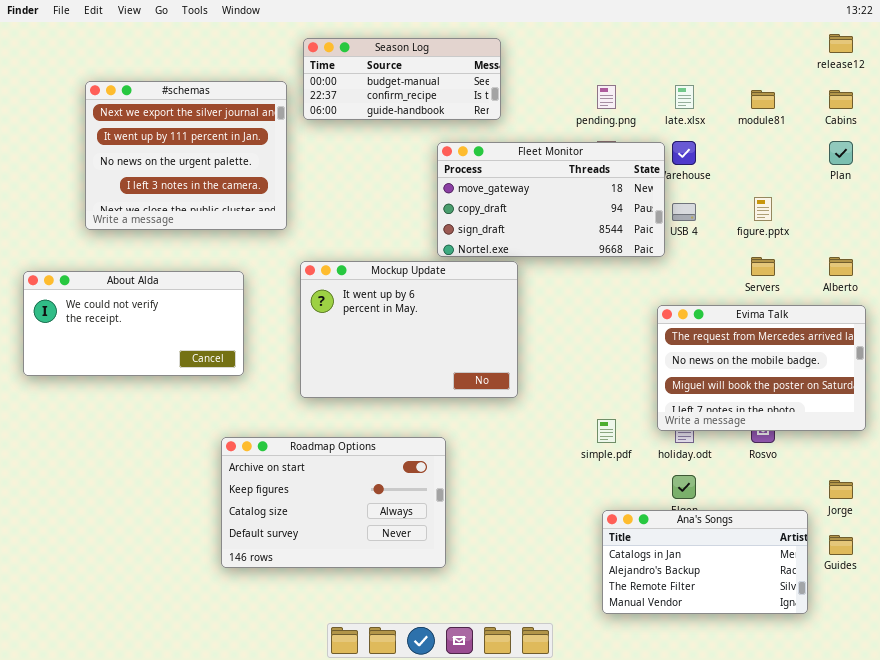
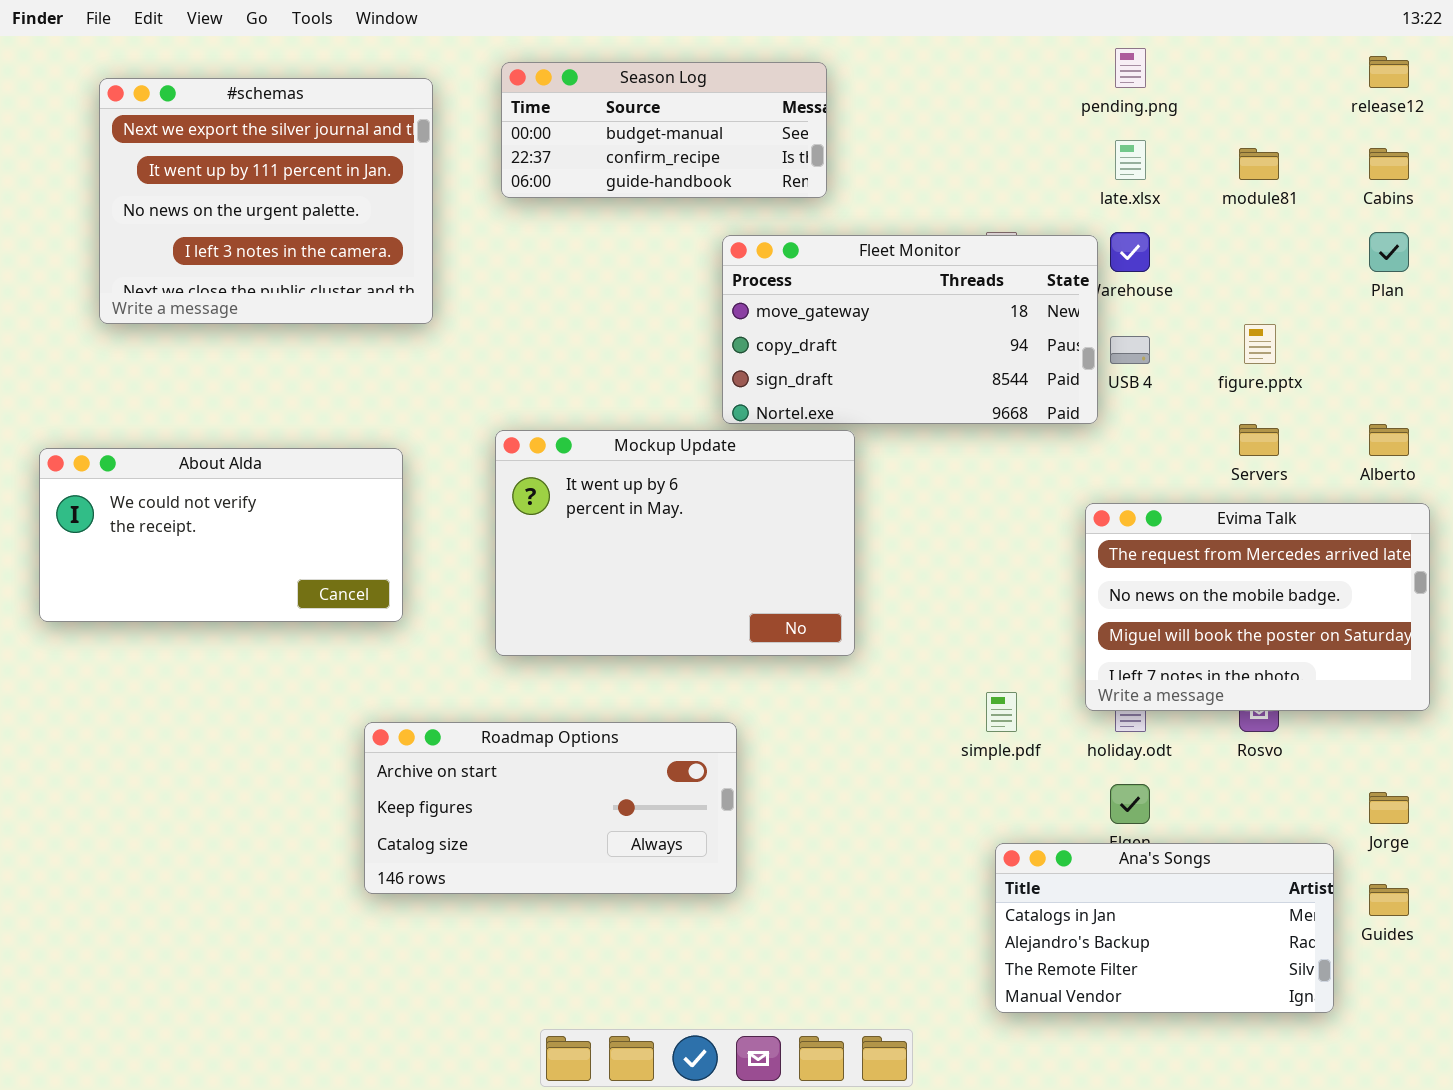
#schemas: [85,81,287,230] -> [99,78,433,324], moved
pending.png: [597,85,616,109] -> [1115,48,1146,88], moved
Roadmap Options: [221,437,446,568] -> [364,722,737,894], resized

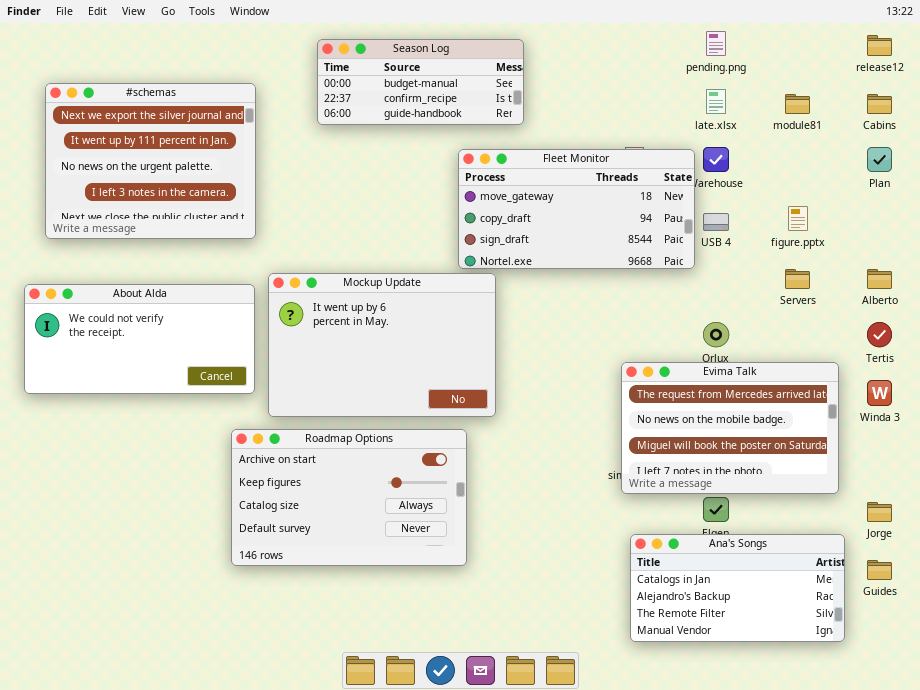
#schemas: [99,78,433,324] -> [45,83,256,239], moved
Mockup Update: [495,430,855,656] -> [268,273,496,417], moved
Evima Talk: [1085,503,1430,711] -> [621,362,839,494], moved
Roadmap Options: [364,722,737,894] -> [231,429,467,566], resized

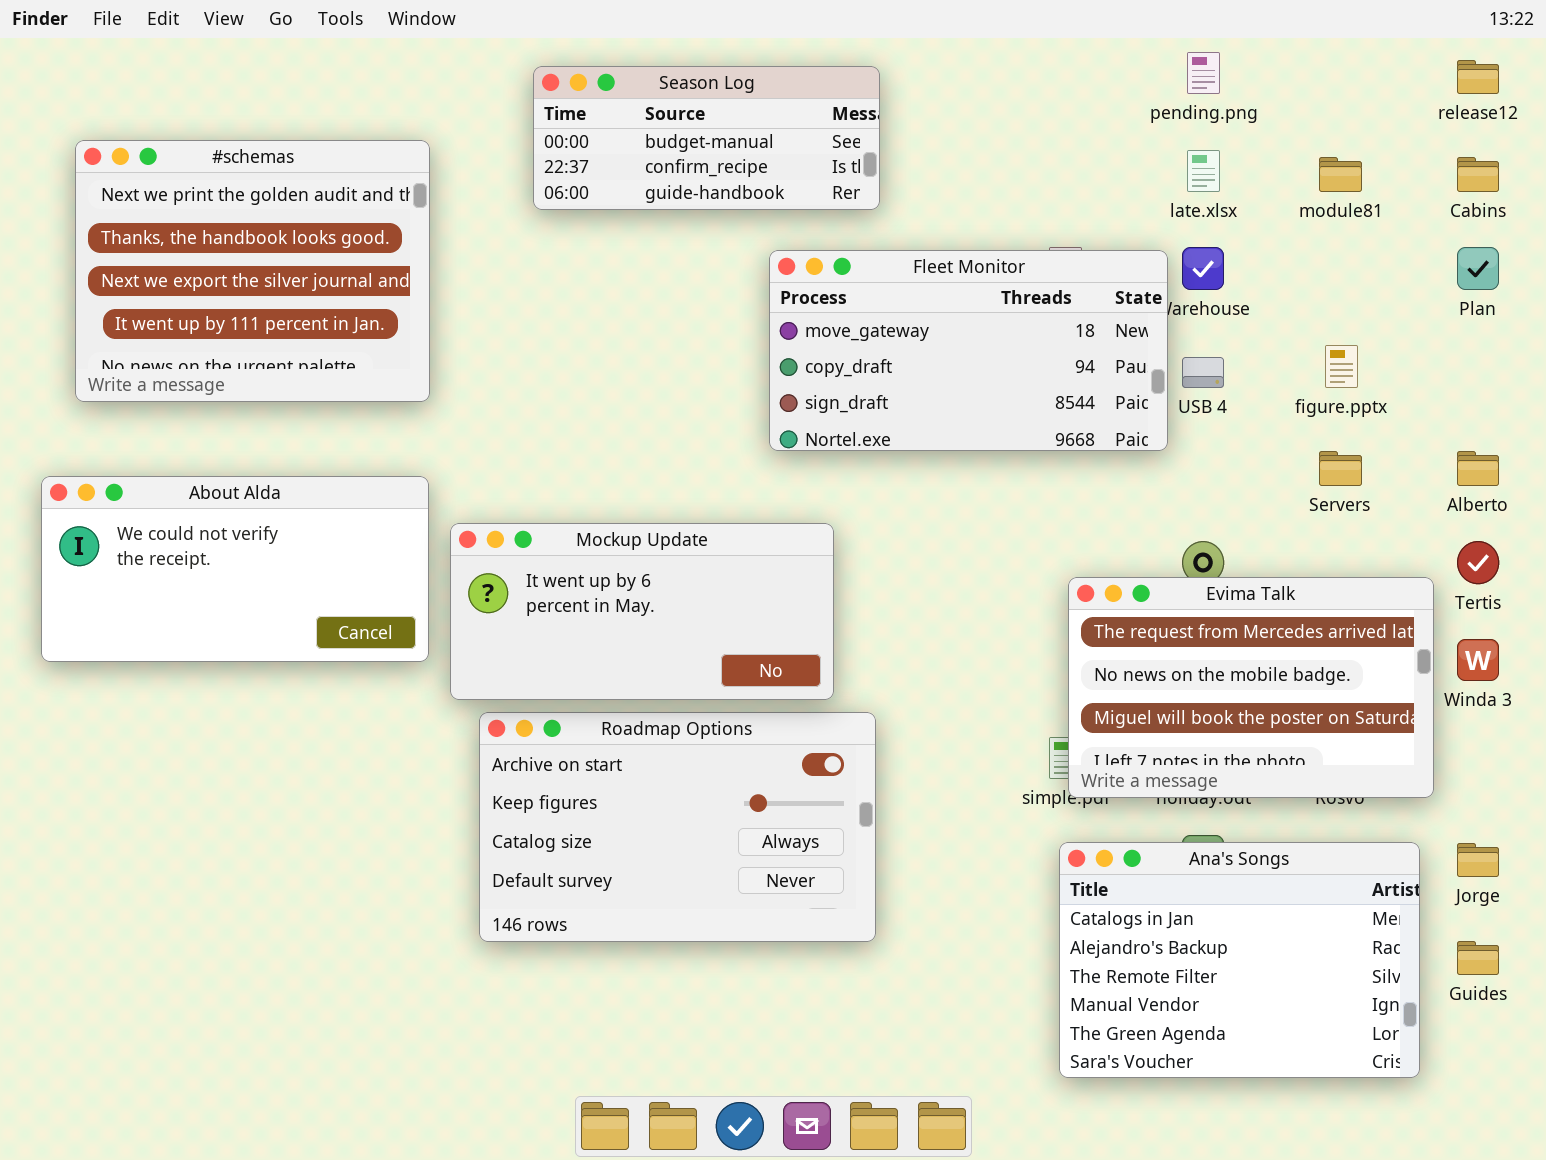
#schemas: [45,83,256,239] -> [75,140,430,402], scrolled up 2 rows
Mockup Update: [268,273,496,417] -> [450,523,834,700], resized
Evima Talk: [621,362,839,494] -> [1068,577,1434,798], moved
Roadmap Options: [231,429,467,566] -> [479,712,876,942], moved
Ana's Songs: [630,534,845,642] -> [1059,842,1420,1078], resized

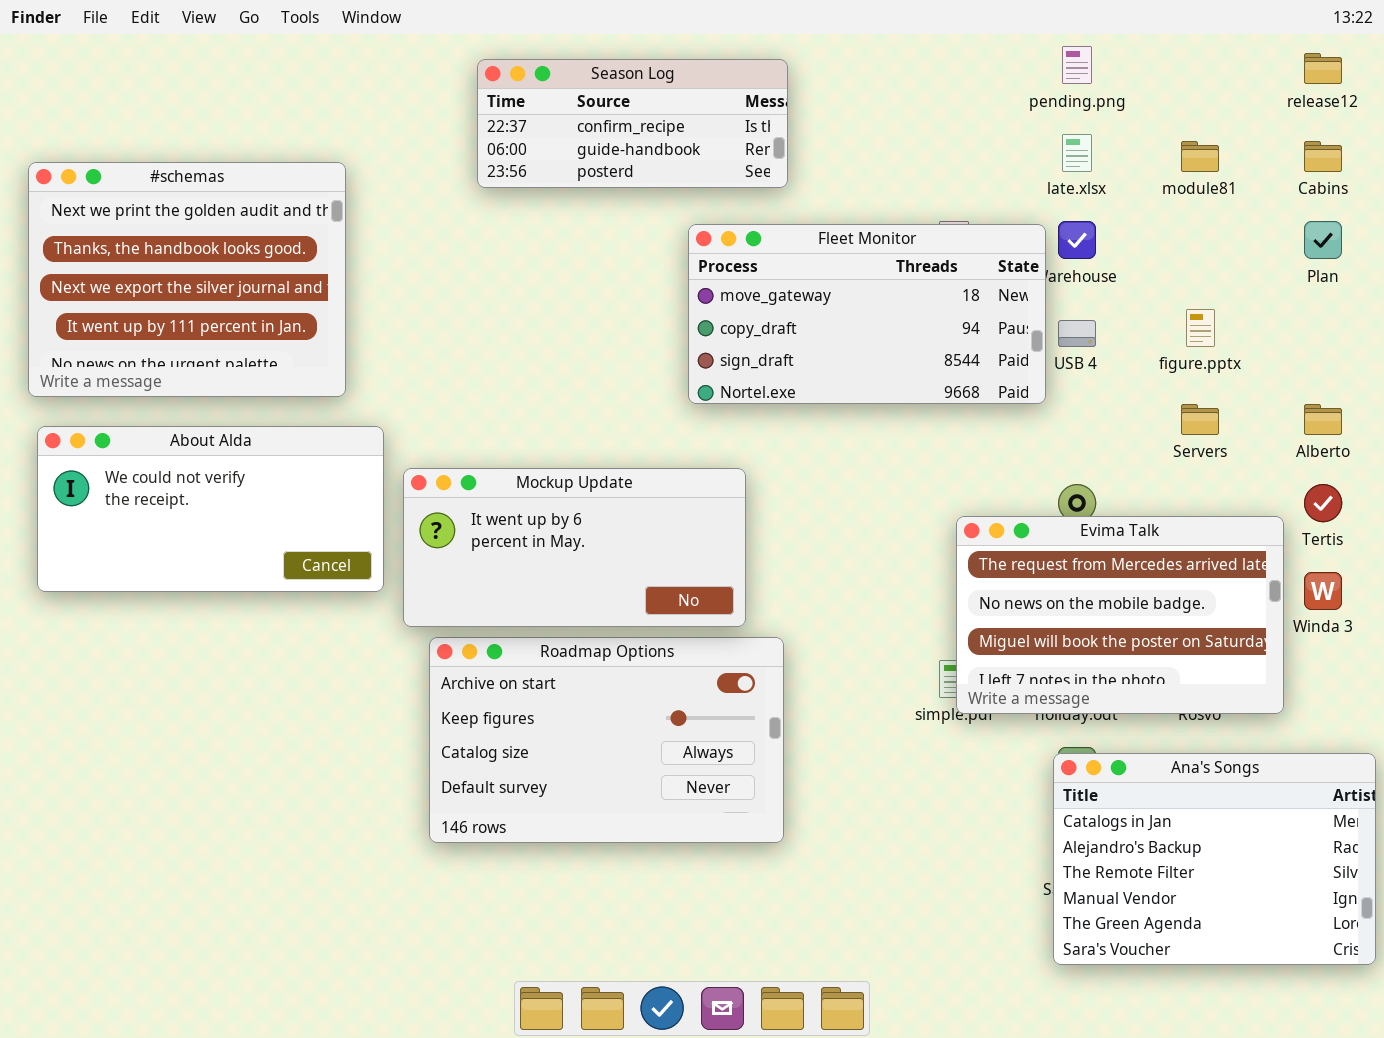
Season Log: [533,66,880,210] -> [477,59,788,188], scrolled down 1 row
#schemas: [75,140,430,402] -> [28,162,346,397], moved
Ana's Songs: [1059,842,1420,1078] -> [1053,753,1376,965], moved

